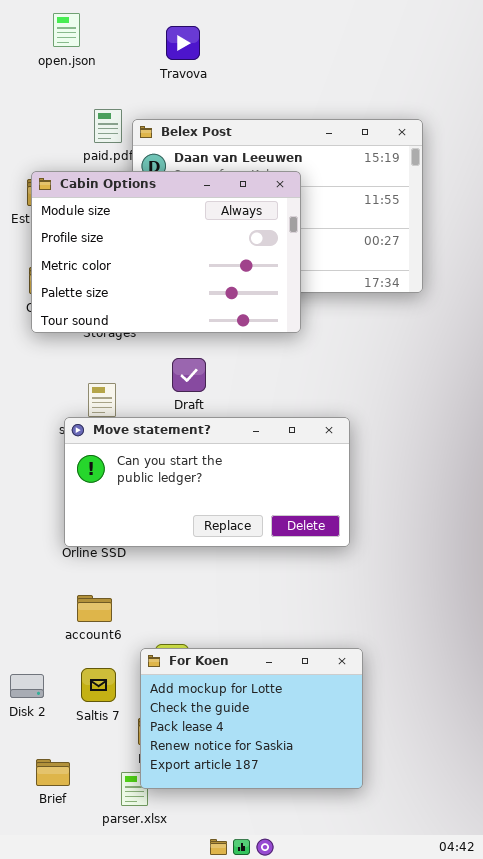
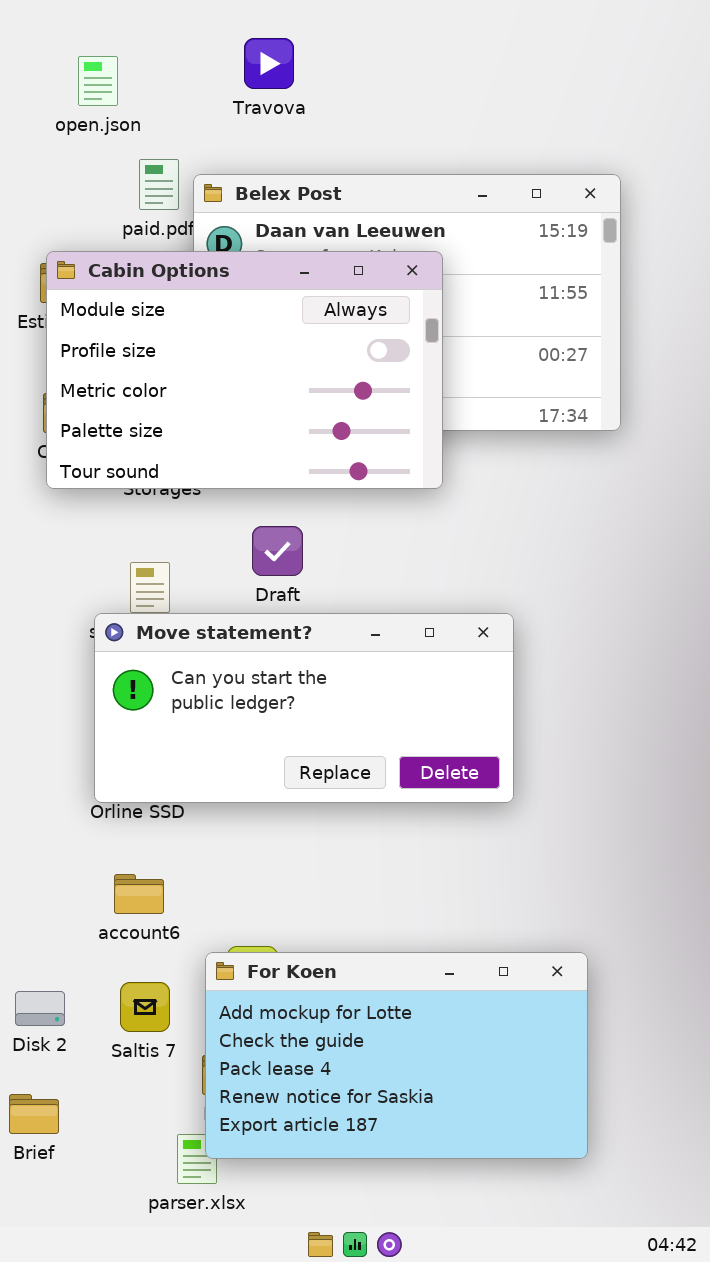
open.json: [53,13,80,47] -> [78,56,118,106], moved
For Koen: [140,648,363,789] -> [205,952,588,1159], resized
Brief: [36,759,70,786] -> [9,1094,59,1134], moved

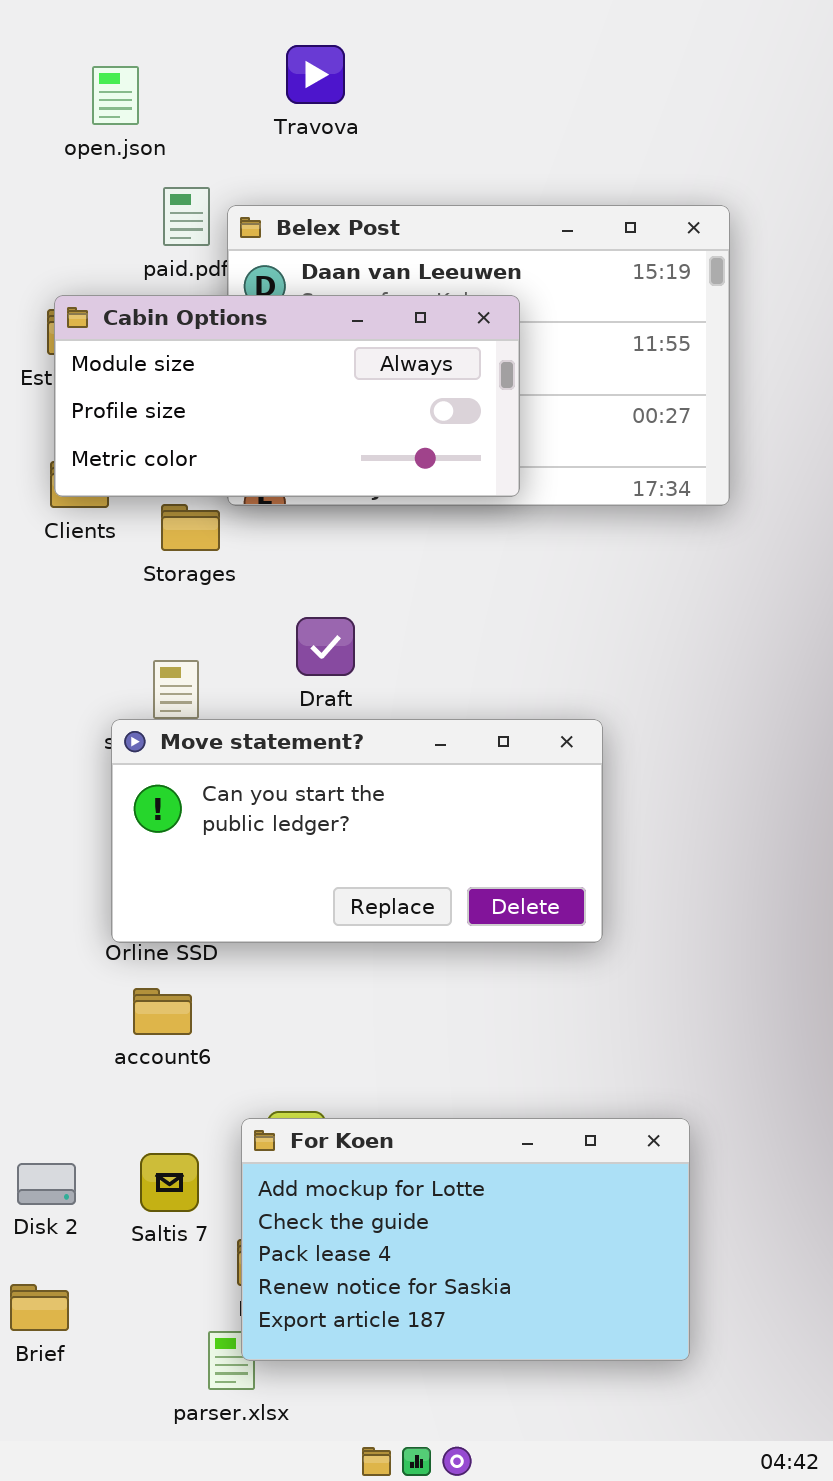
Cabin Options: [46,251,443,489] -> [54,295,520,497], resized
account6: [114,874,164,914] -> [133,988,192,1035], moved

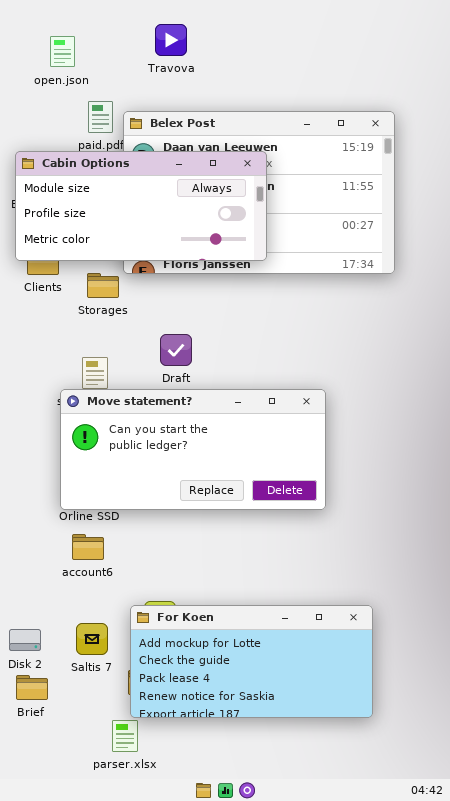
Cabin Options: [54,295,520,497] -> [15,151,267,261], moved
For Koen: [241,1118,690,1361] -> [130,605,373,718], resized
Brief: [10,1284,69,1331] -> [16,675,48,700], moved

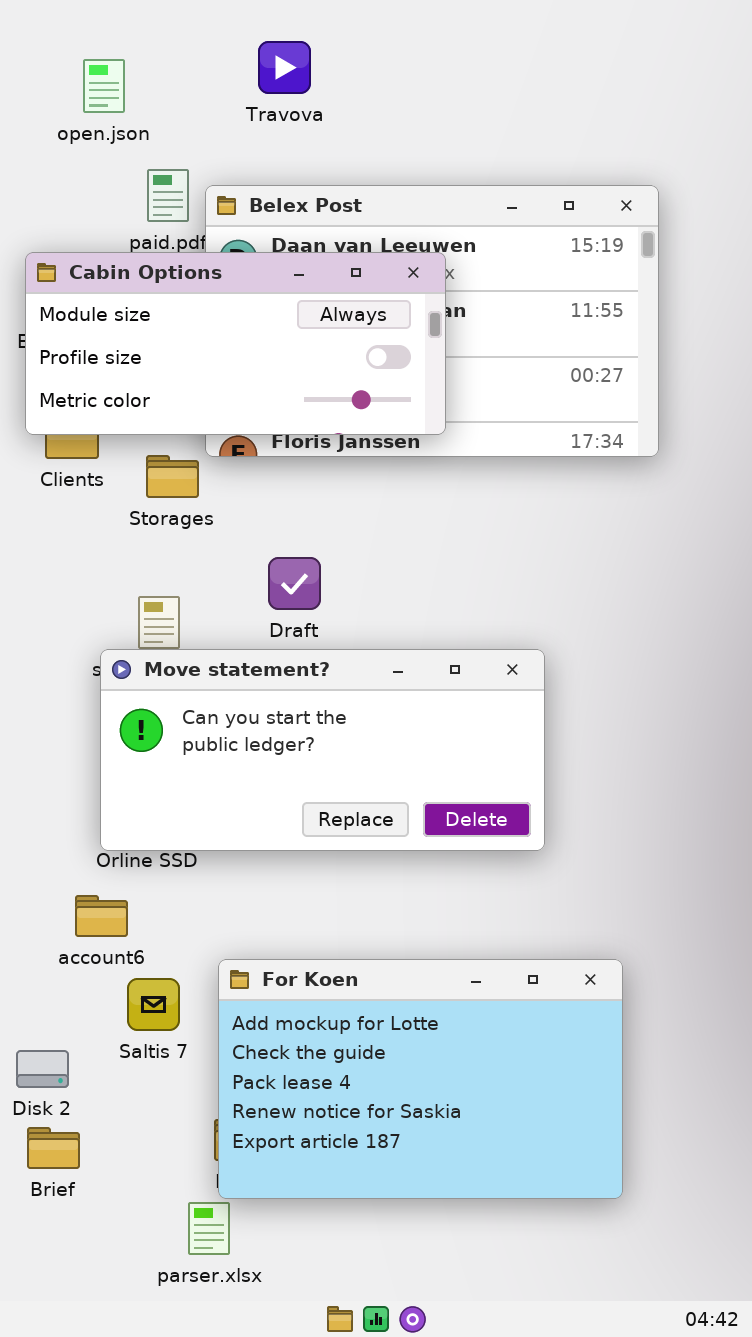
account6: [72,534,104,560] -> [75,895,128,937], moved
For Koen: [130,605,373,718] -> [218,959,623,1199], resized
Saltis 7: [76,623,108,655] -> [127,978,180,1031], moved

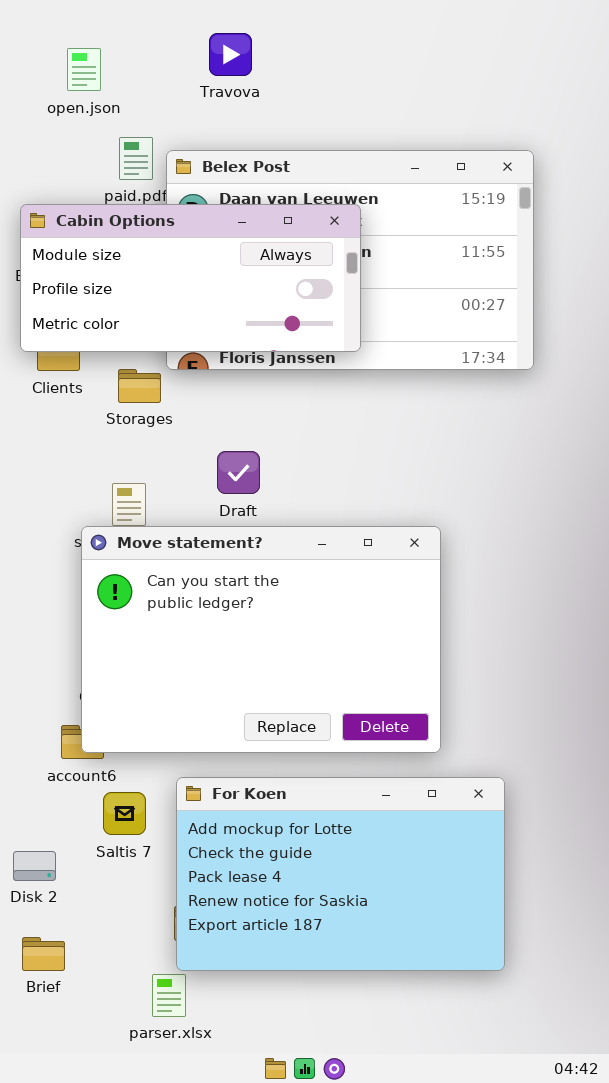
Move statement?: [100,649,545,851] -> [81,526,441,753], resized
Brief: [27,1127,80,1169] -> [22,937,65,971], moved

